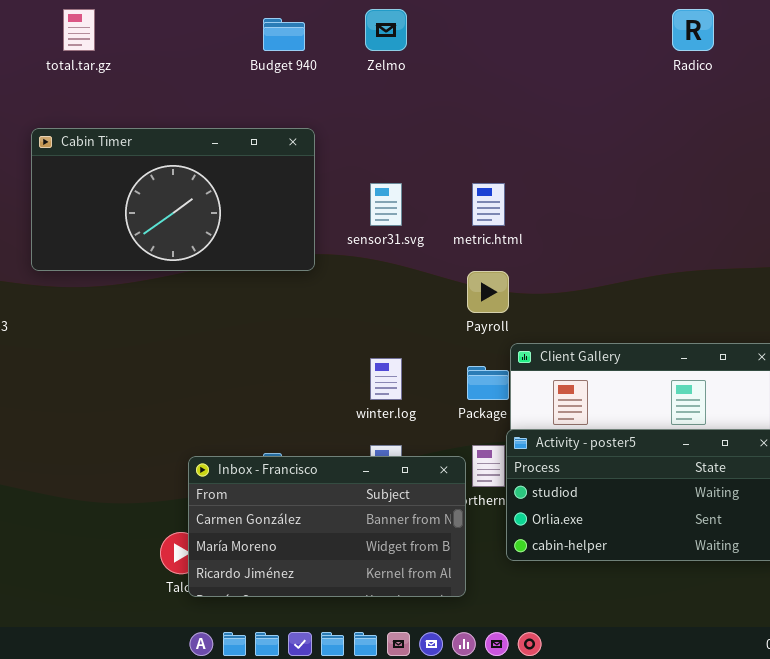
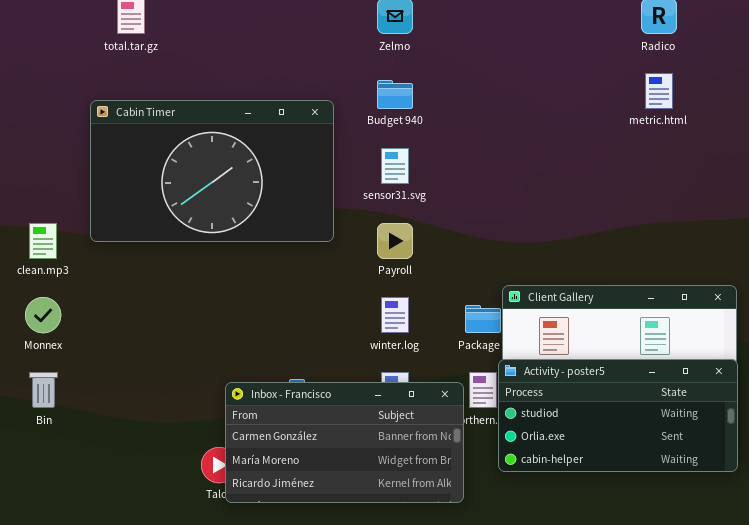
Budget 940: [263,18,305,51] -> [377,80,413,109], moved
Cabin Timer: [31,128,315,271] -> [90,100,334,242], resized
metric.html: [472,183,505,226] -> [645,73,673,109], moved
Payroll: [467,271,509,313] -> [377,223,413,259], moved

